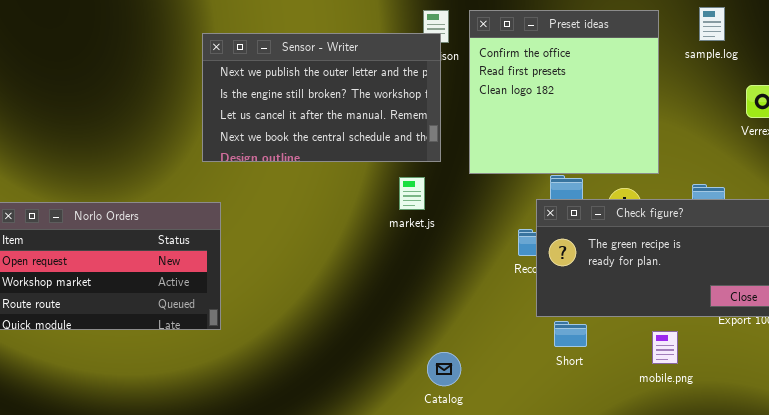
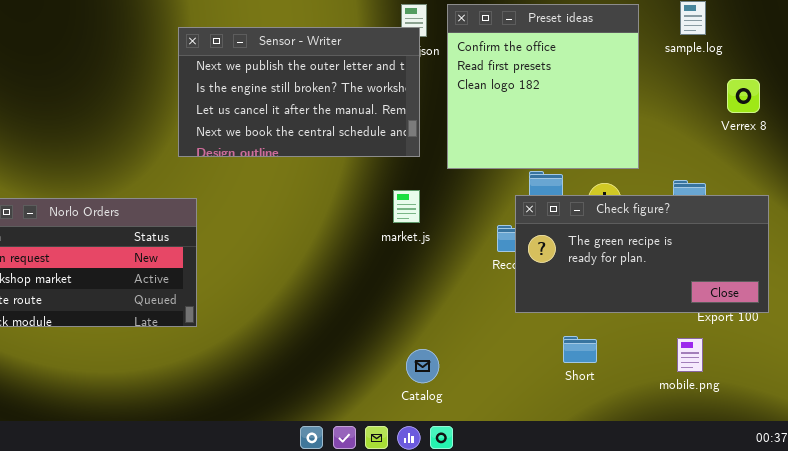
market.js: [399,177,425,210] -> [393,190,420,223], moved
Short: [554,321,587,347] -> [563,336,597,363], moved
mobile.png: [652,331,678,364] -> [677,338,703,372], moved

